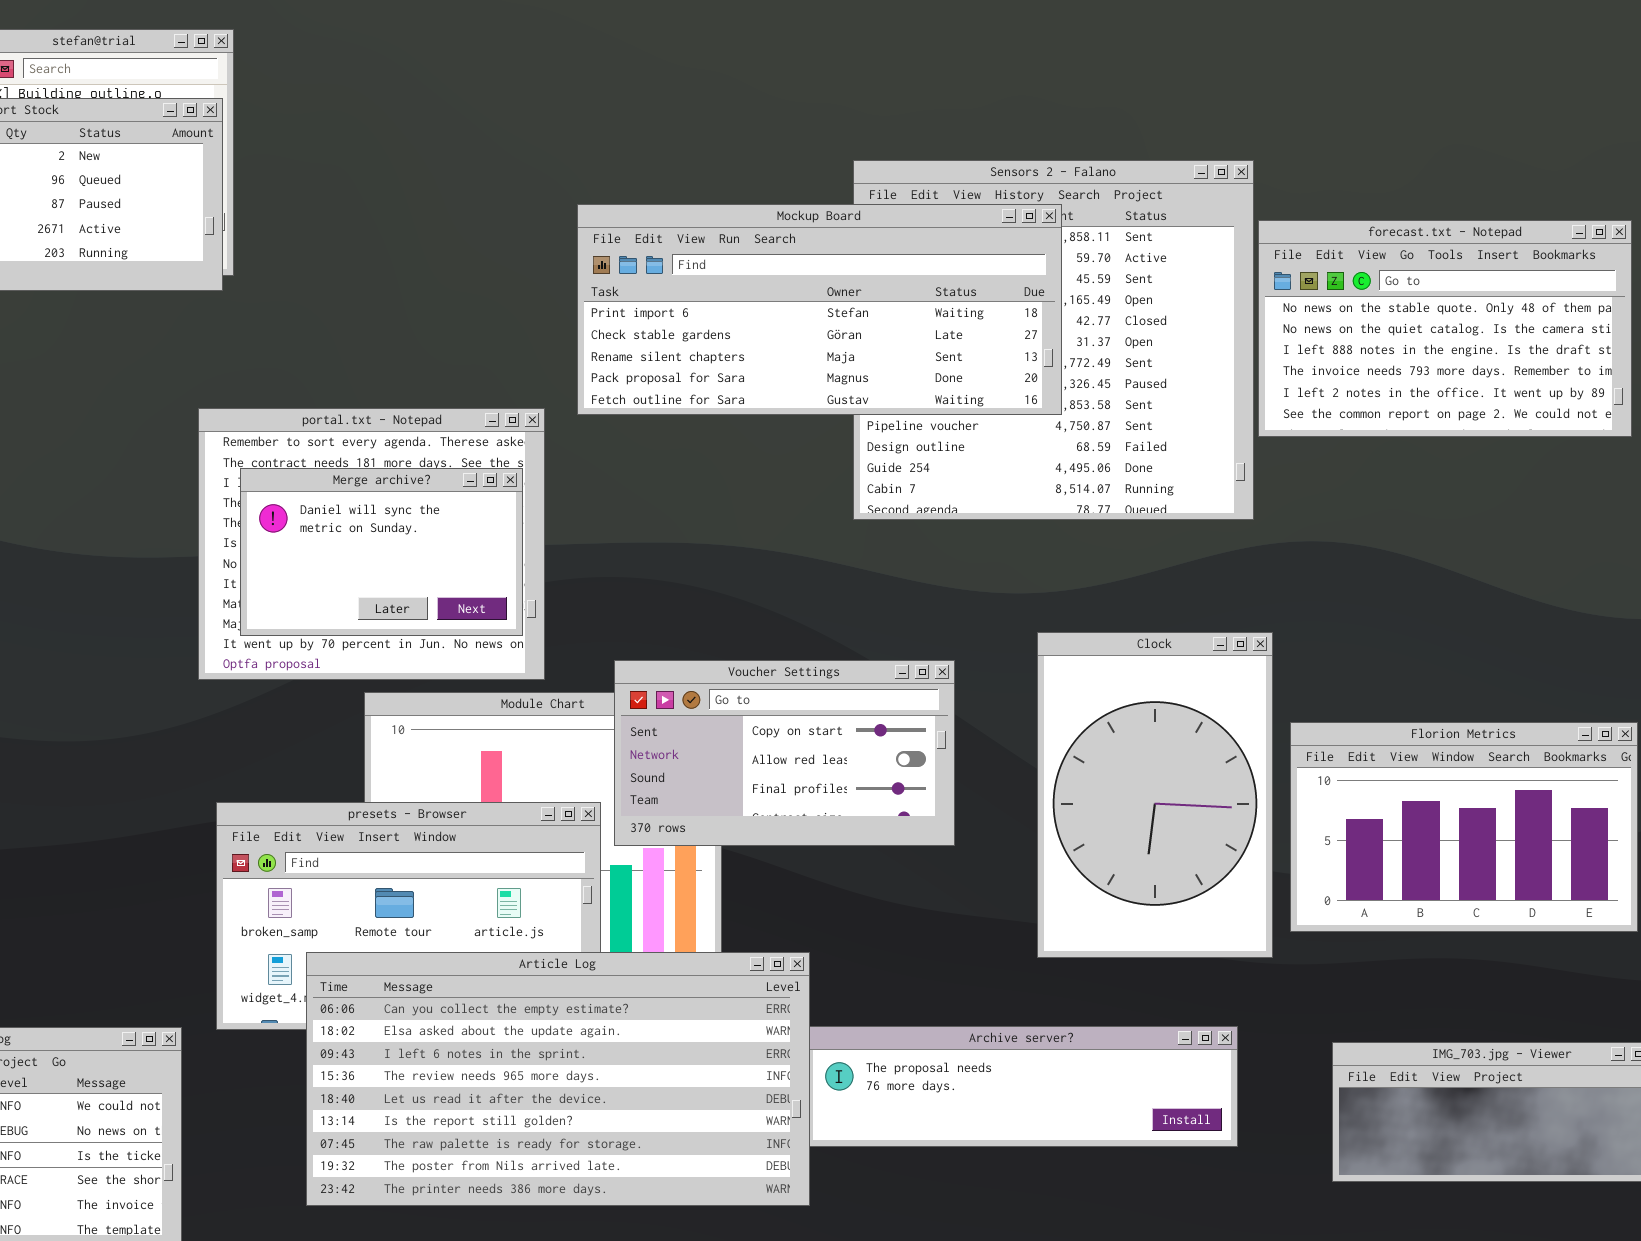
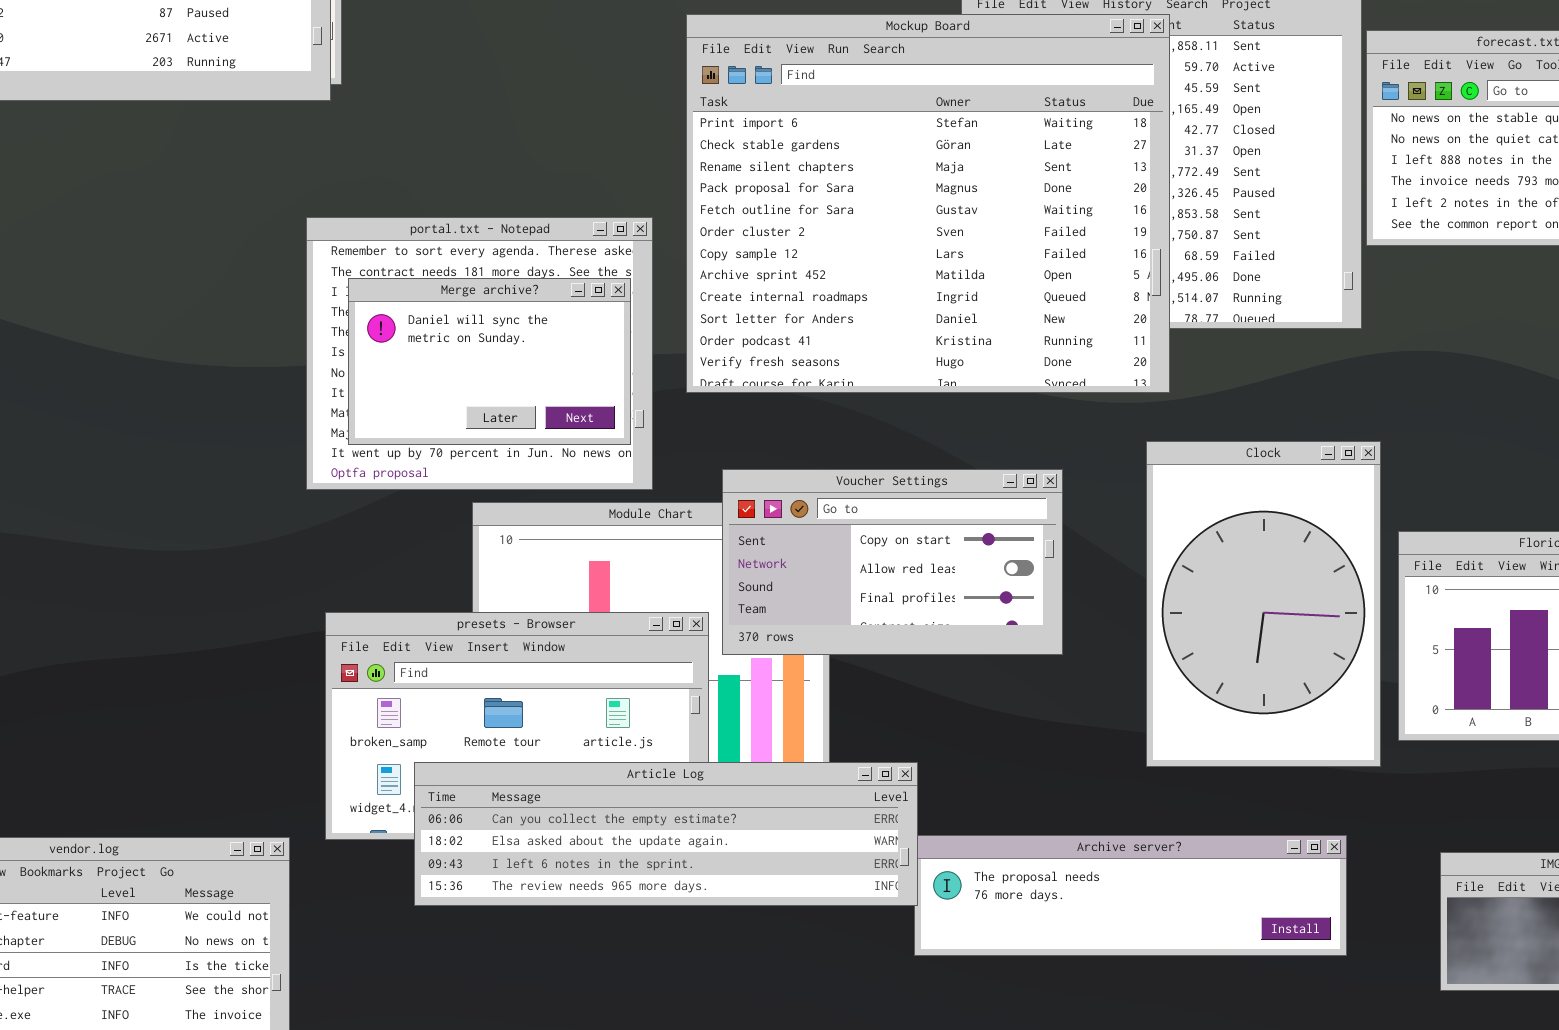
Mockup Board: [577,204,1062,415] -> [686,14,1170,393], resized
Article Log: [306,952,810,1206] -> [414,762,918,906], resized

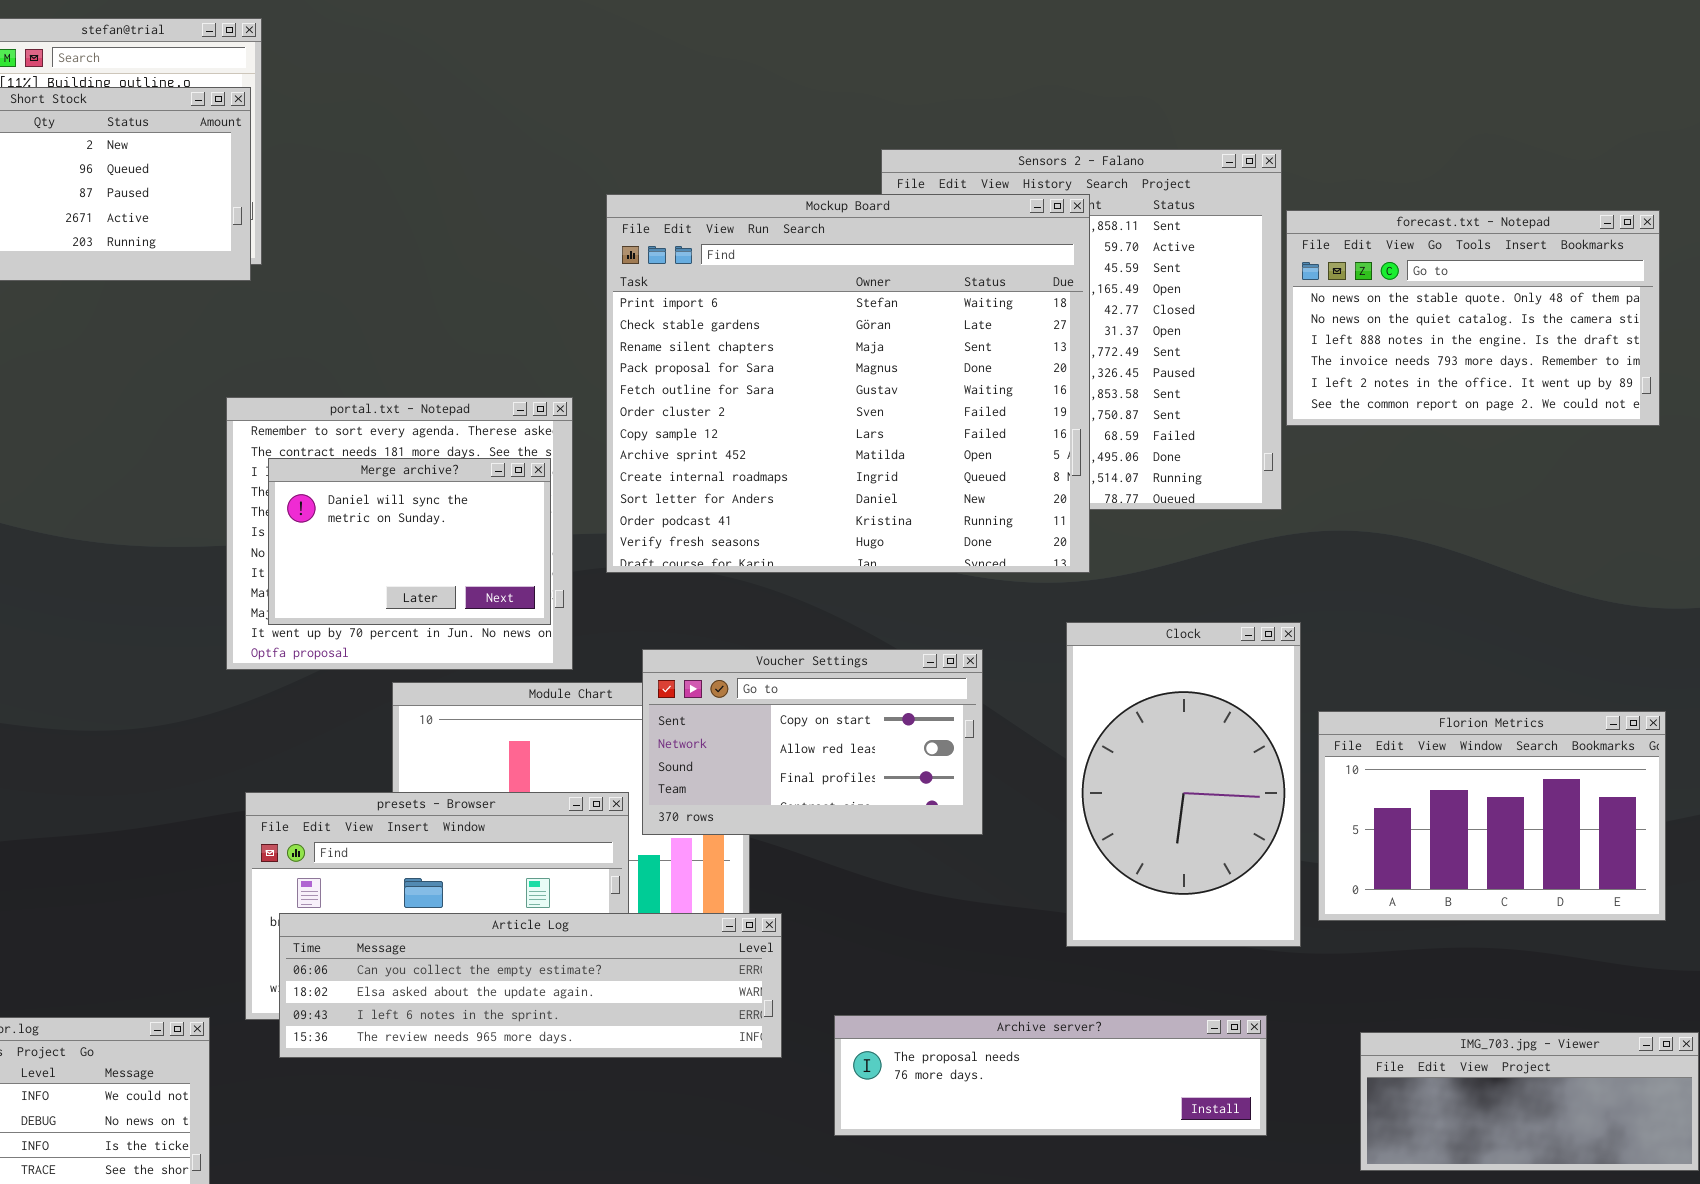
Article Log: [414,762,918,906] -> [279,913,782,1058], moved

